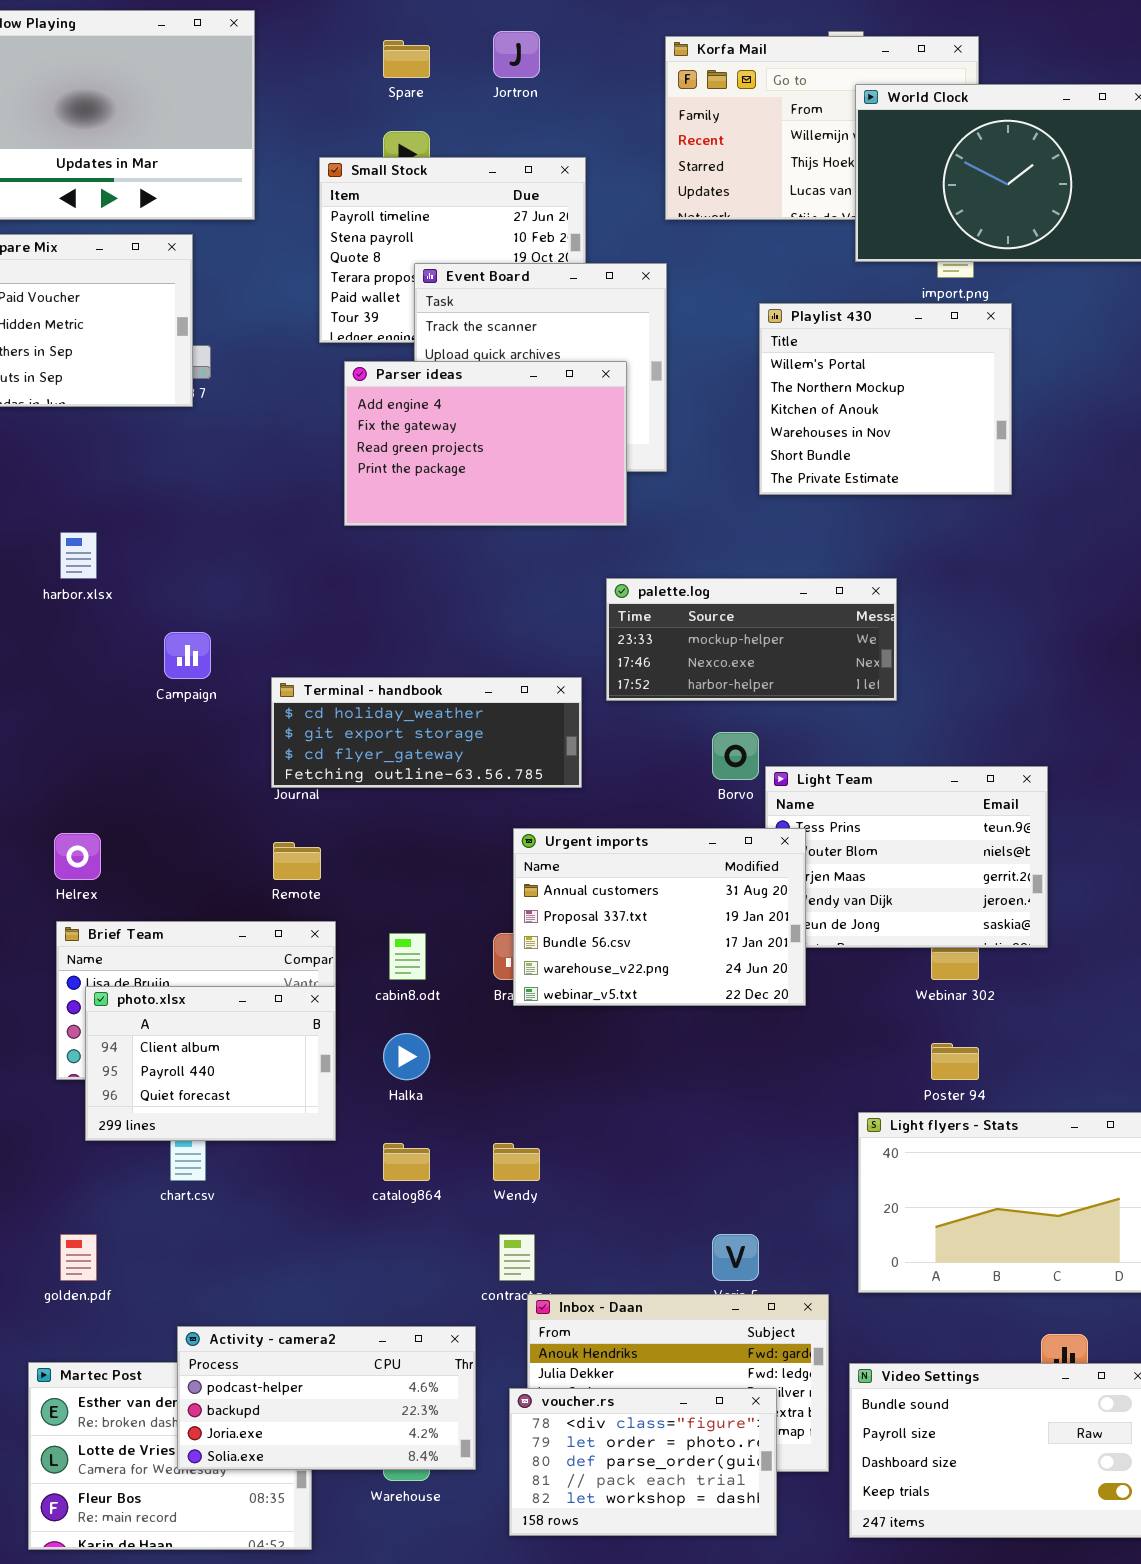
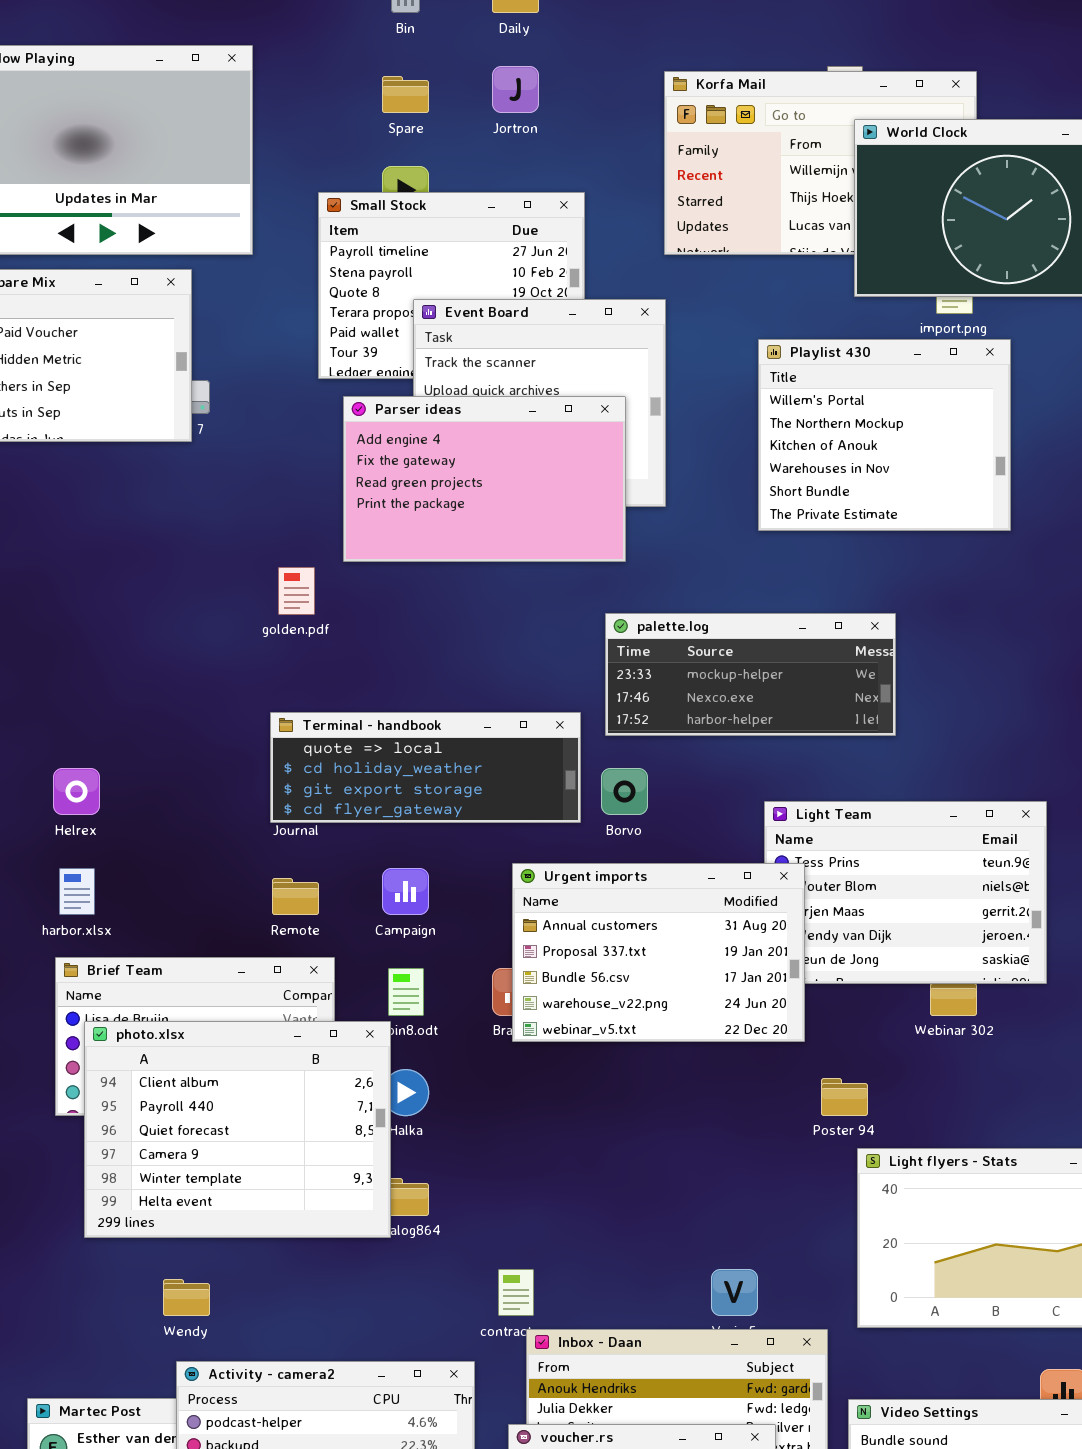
harbor.xlsx: [60,532,97,579] -> [59,868,95,915], moved
Campaign: [164,632,211,679] -> [382,868,429,915], moved
Terminal - handbook: [271,677,582,788] -> [270,712,581,823], scrolled up 1 row
Borvo: [712,732,759,780] -> [601,768,648,815], moved
Helrex: [54,833,101,880] -> [53,768,100,815], moved
photo.xlsx: [85,986,336,1141] -> [84,1021,391,1238], resized
Poster 94: [931,1043,979,1080] -> [821,1078,868,1116], moved
Wendy: [493,1143,540,1181] -> [163,1279,210,1316], moved
golden.pdf: [60,1234,97,1281] -> [278,567,315,615], moved

